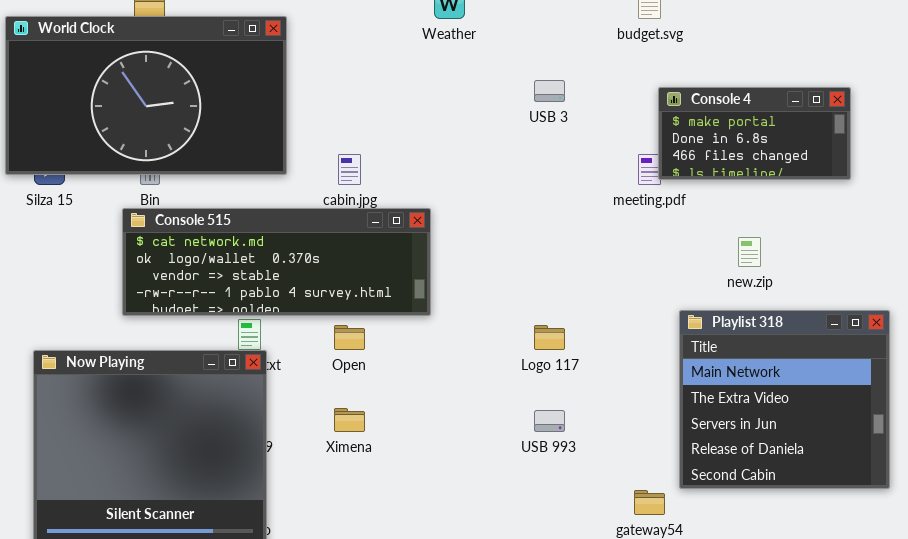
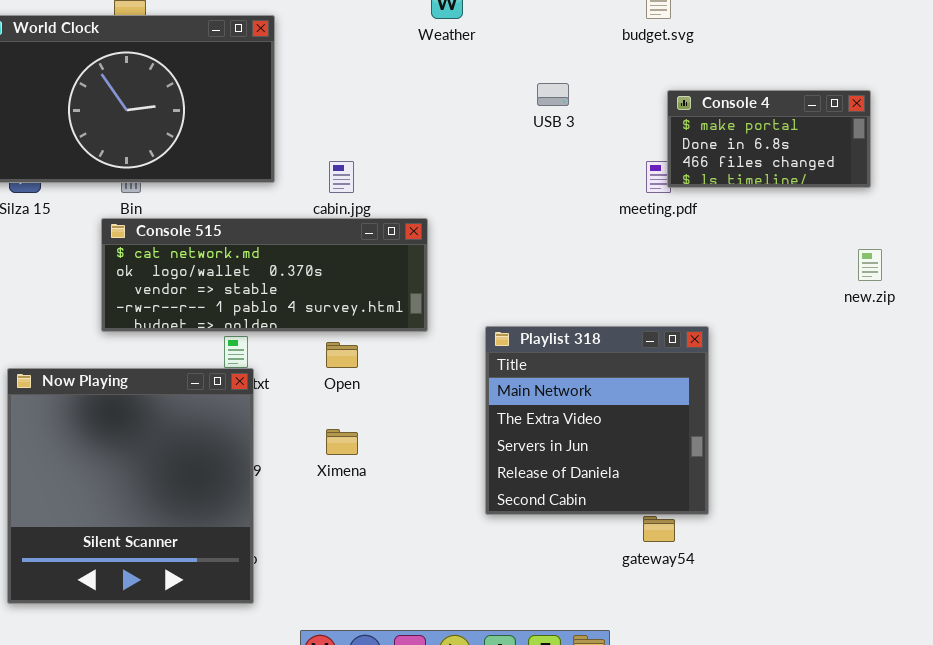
new.zip: [738,237,761,267] -> [858,249,882,281], moved
Playlist 318: [679,310,890,489] -> [485,326,709,515], moved

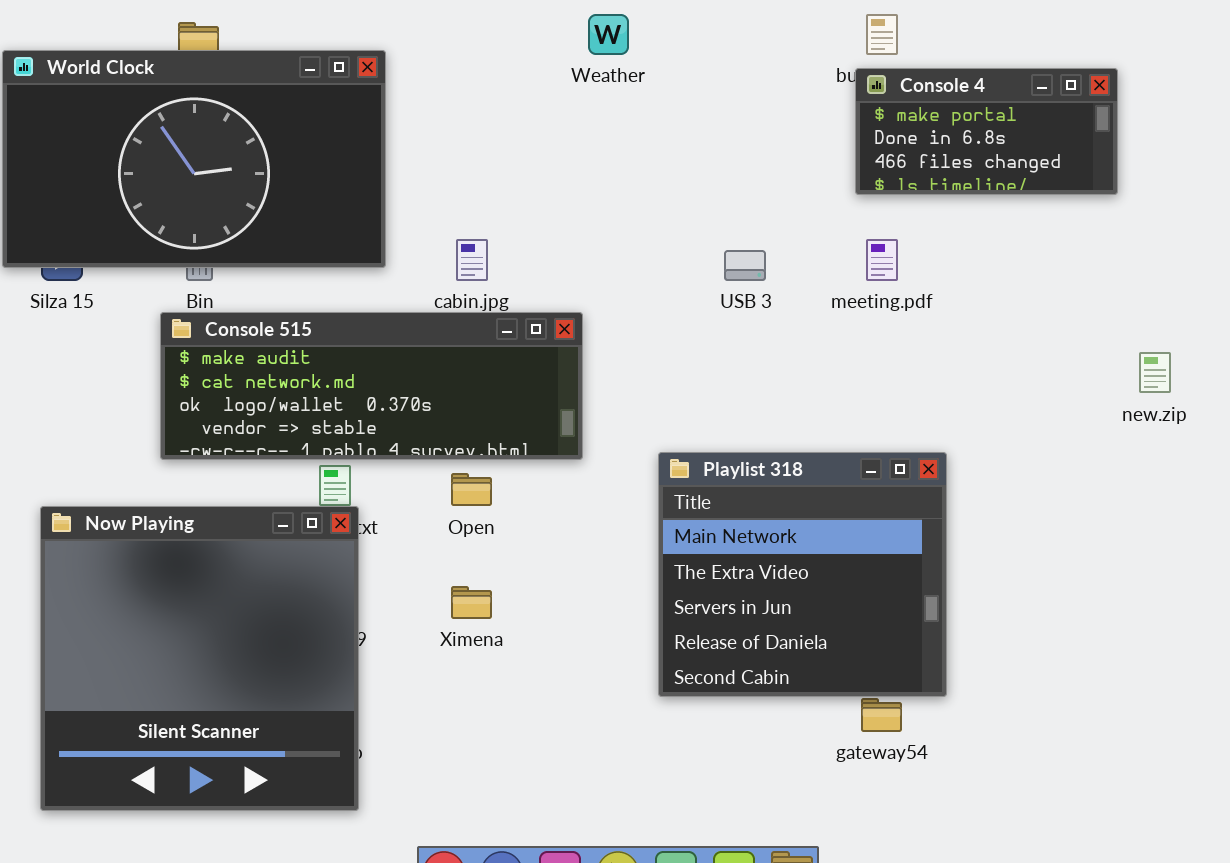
USB 3: [537,83,569,106] -> [724,250,766,281], moved
Console 4: [667,90,871,188] -> [855,68,1118,195], moved
Console 515: [101,218,428,332] -> [160,312,583,460], scrolled up 1 row

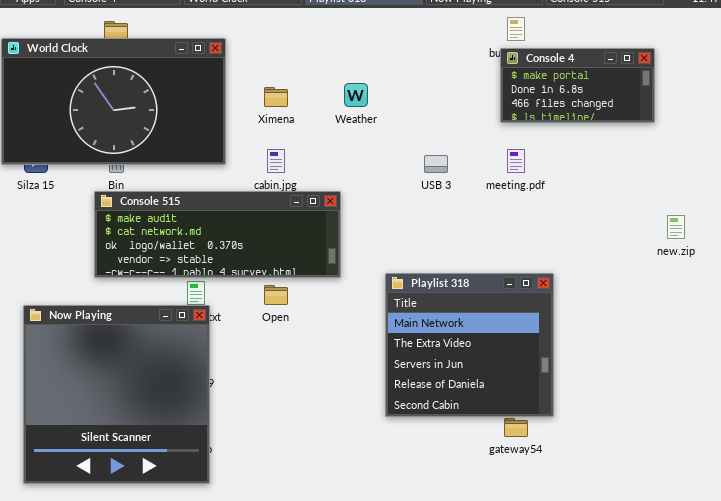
Weather: [588,14,629,55] -> [344,83,368,107], moved
Ximena: [451,586,492,619] -> [264,87,288,107], moved

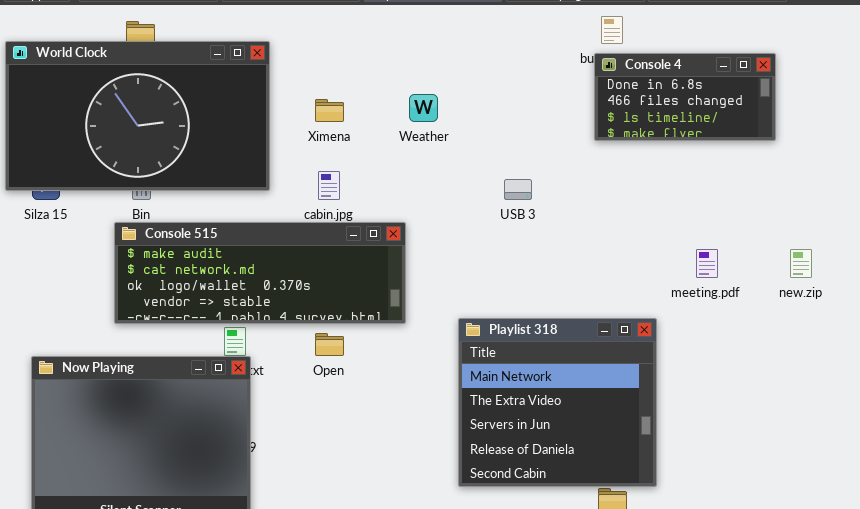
Console 4: [500,48,655,123] -> [594,53,776,141], scrolled down 1 row
meeting.pdf: [507,149,525,173] -> [696,249,718,278], moved

